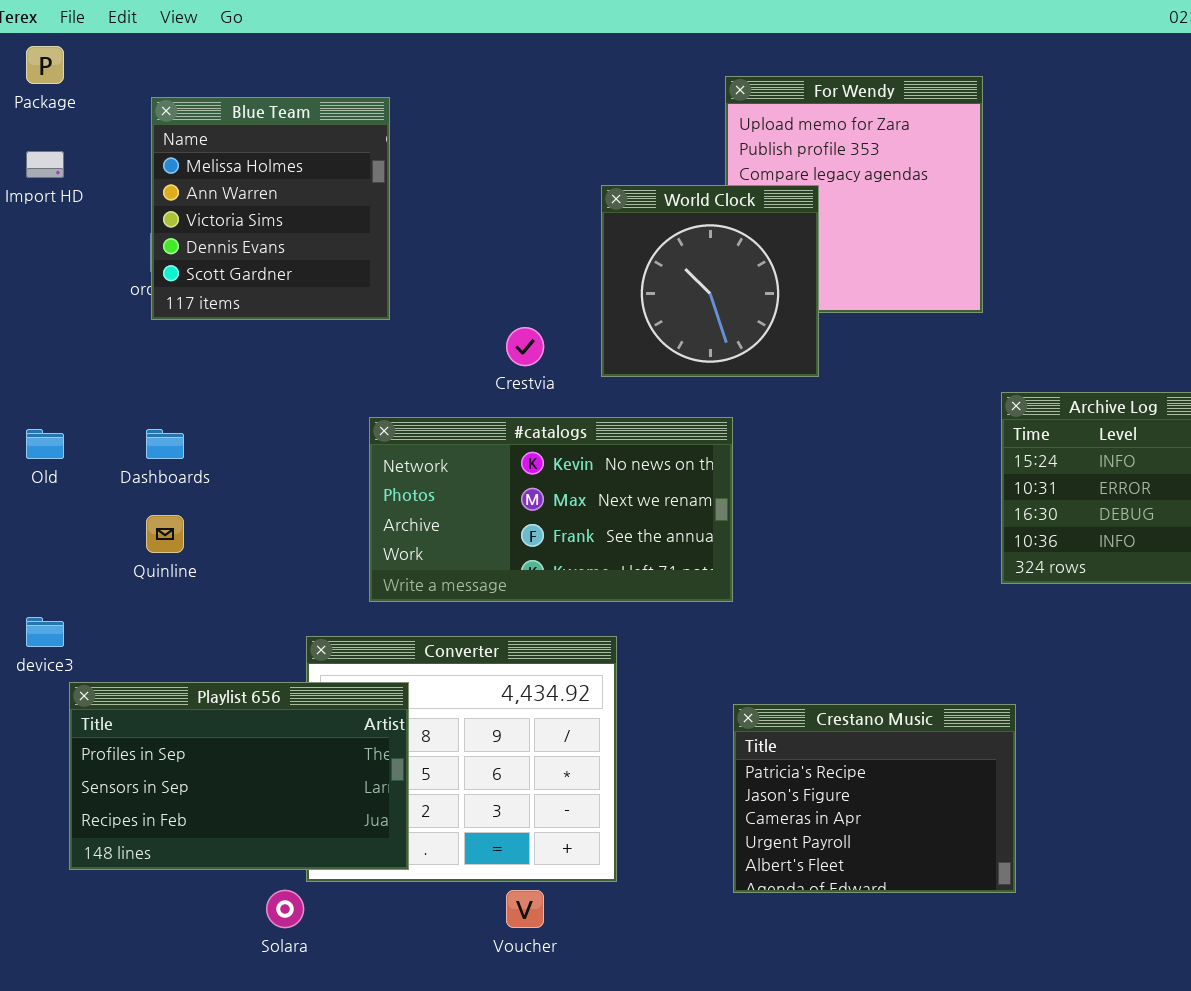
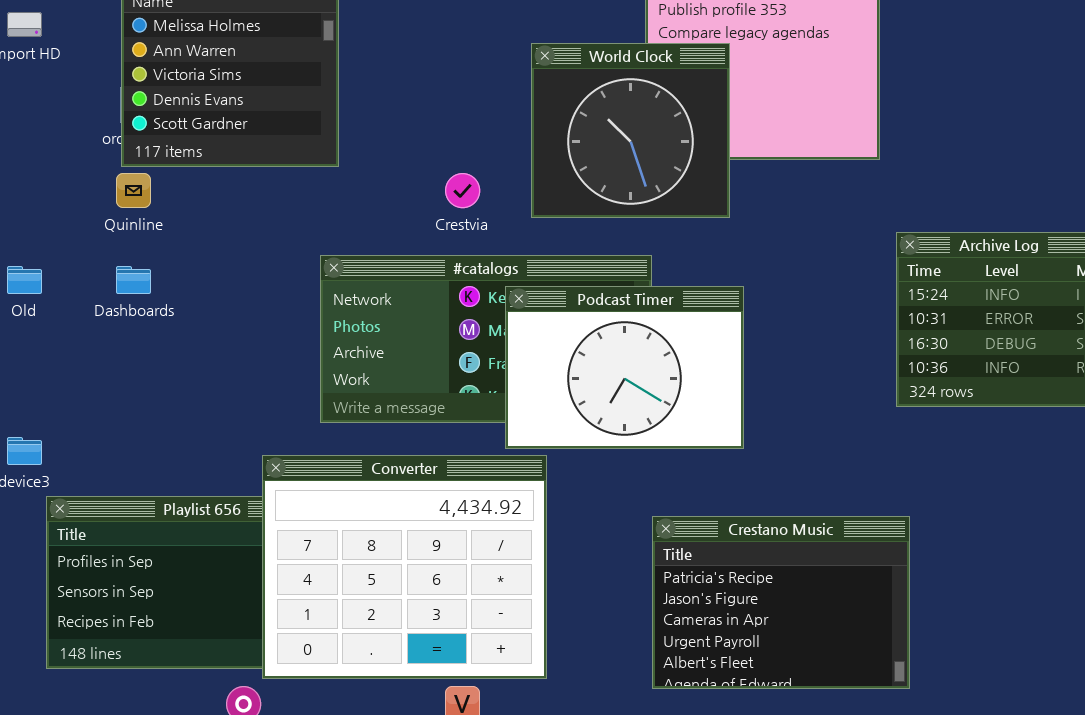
Podcast Timer: none -> [505,286,744,449], opened
Quinline: [146,515,184,553] -> [116,173,151,208], moved
Converter: [306,636,617,882] -> [262,455,547,679], raised

